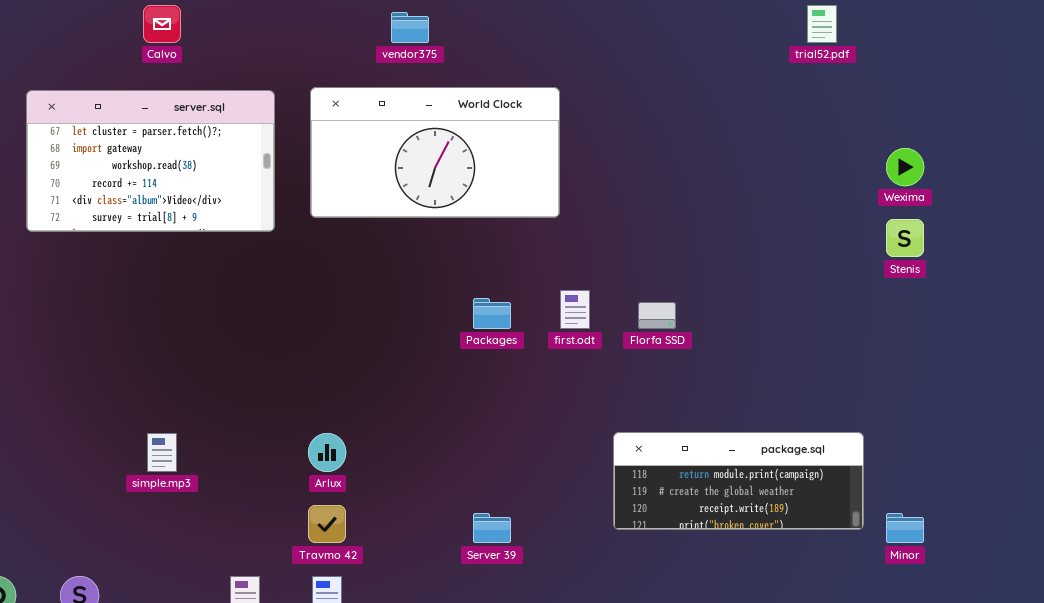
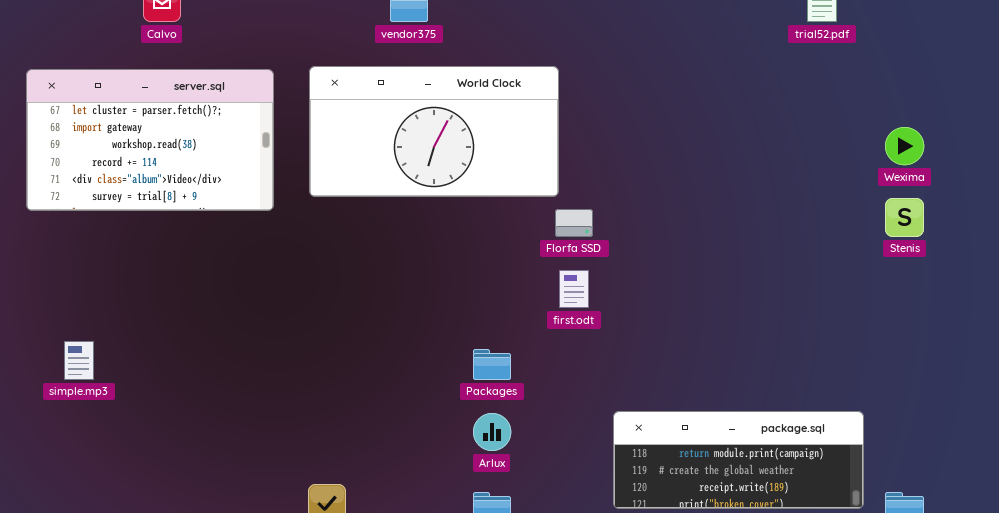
Packages: [473,298,511,329] -> [473,349,511,380], moved
Florfa SSD: [638,302,676,329] -> [555,209,593,237], moved
simple.mp3: [147,433,177,472] -> [64,341,94,380], moved
Arlux: [308,433,346,472] -> [473,413,511,451], moved

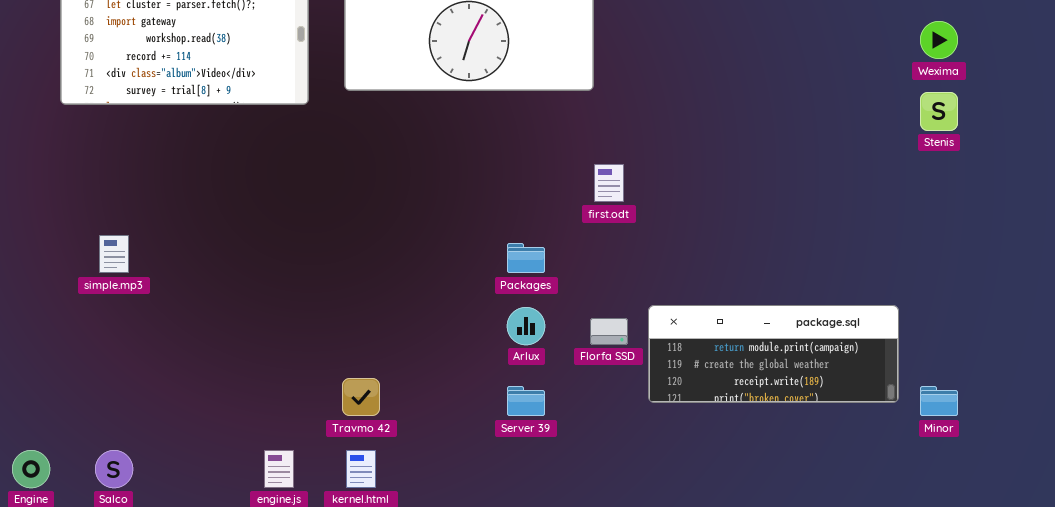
Florfa SSD: [555,209,593,237] -> [590,318,628,345], moved

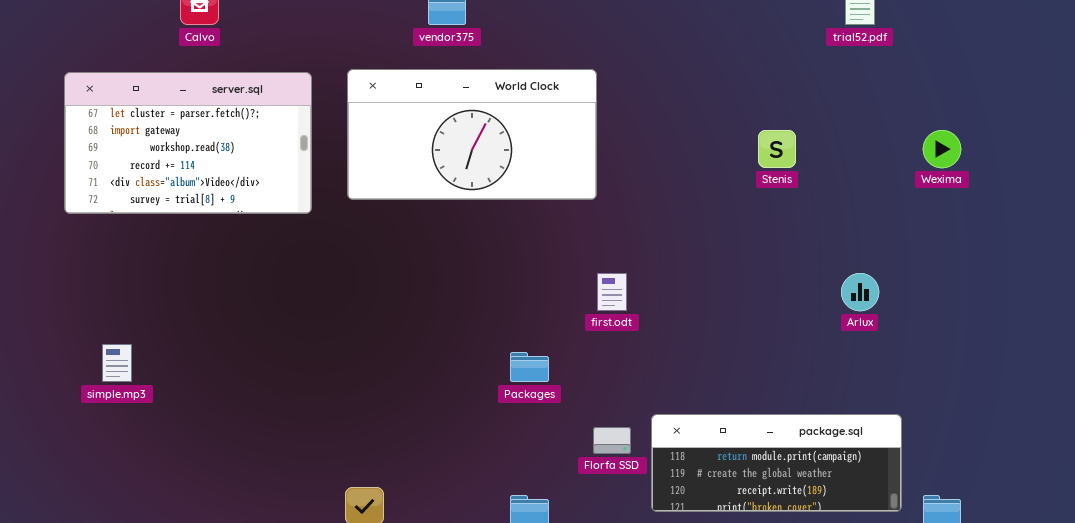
Stenis: [920,92,958,131] -> [758,130,796,168], moved
Arlux: [507,307,545,345] -> [841,273,879,311], moved

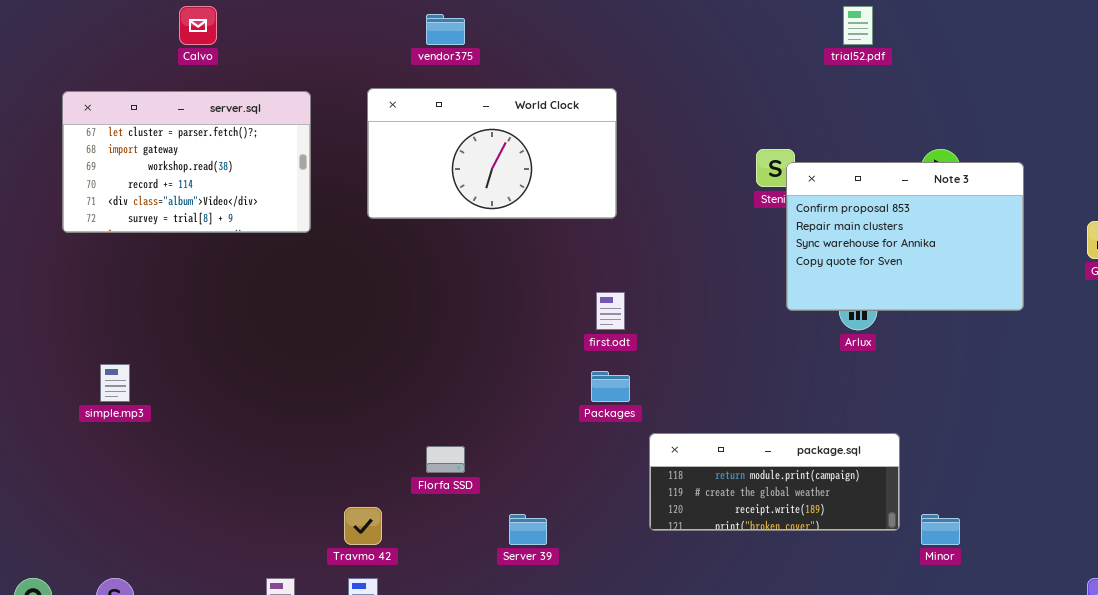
World Clock: [347,69,597,200] -> [367,88,617,219], moved
Note 3: none -> [786,162,1024,311], opened
Packages: [510,352,549,382] -> [591,371,630,402], moved
Florfa SSD: [593,427,631,454] -> [426,446,465,473], moved

